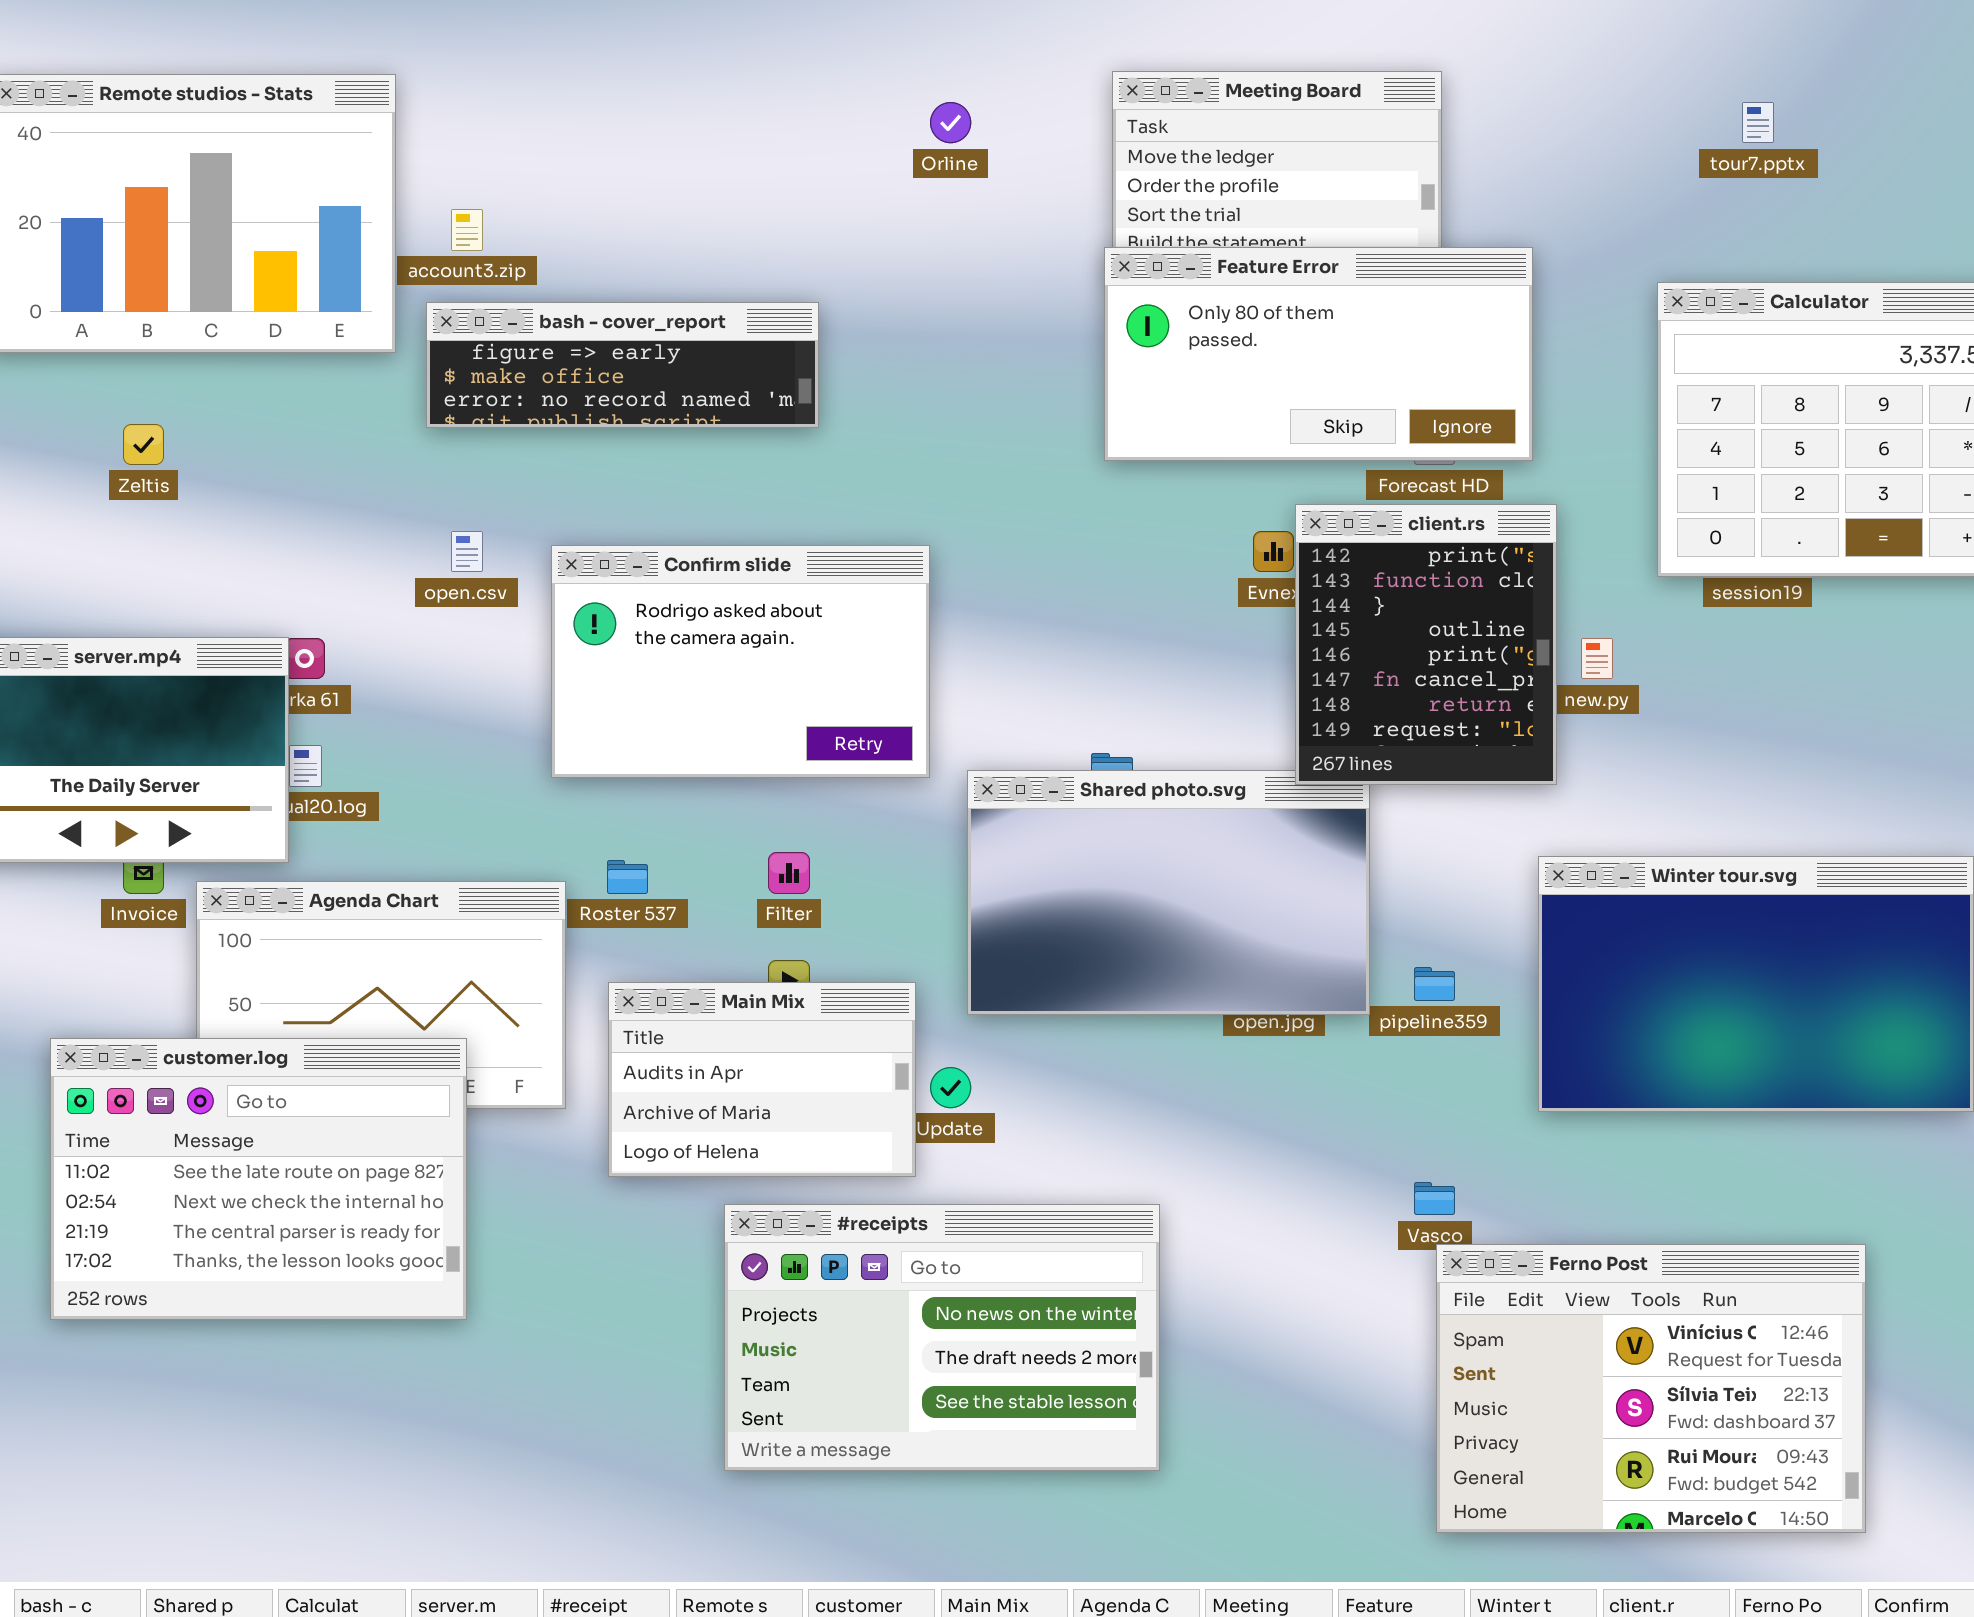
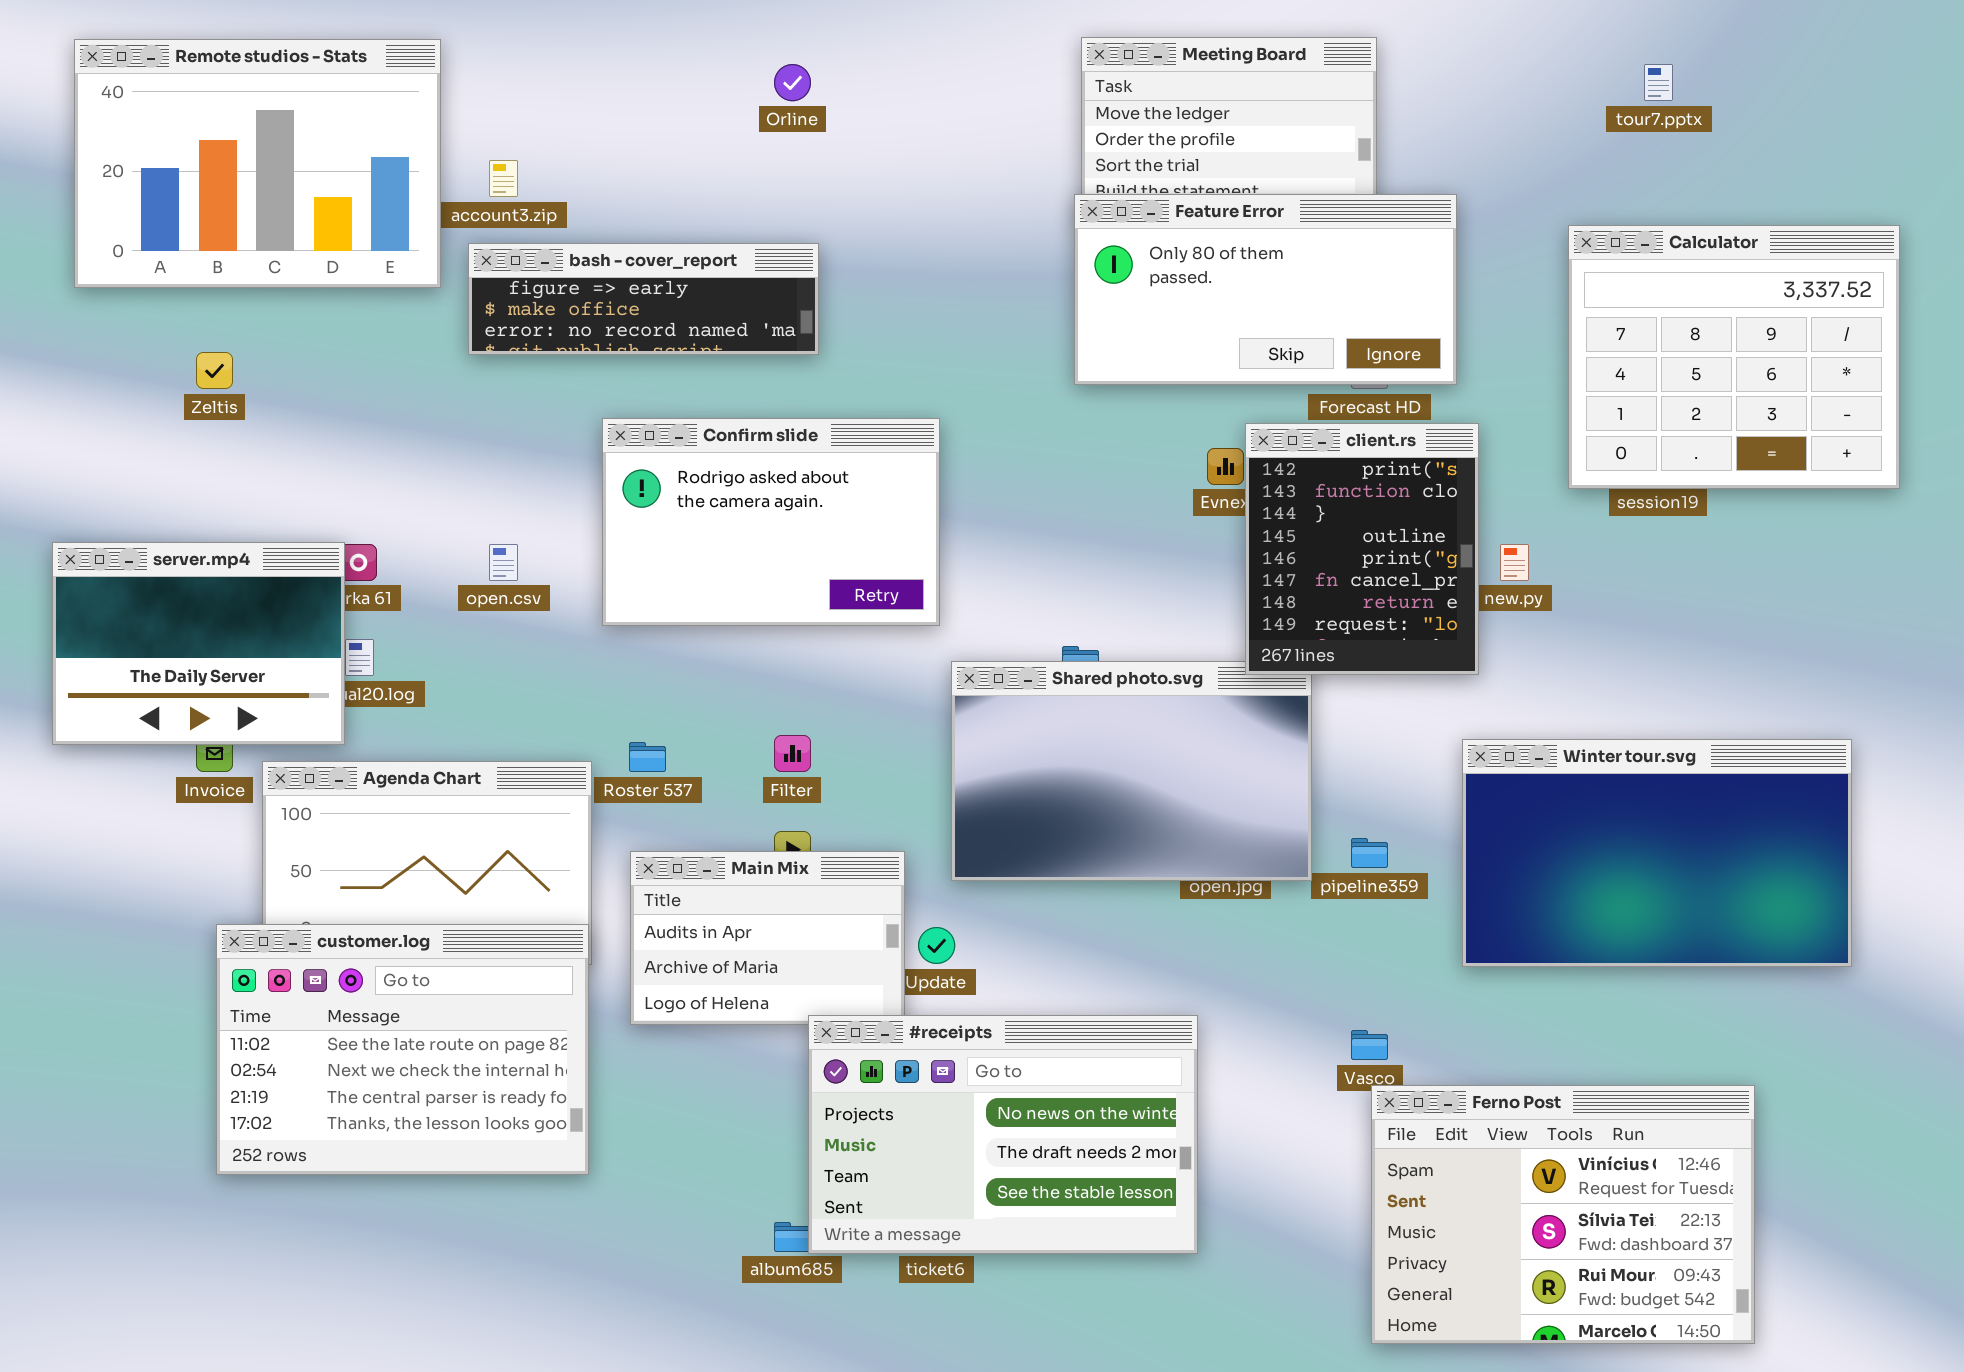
Orline: [930,102,971,143] -> [774,64,811,101], moved
open.csv: [451,531,483,572] -> [489,544,518,581], moved
Confirm slide: [551,545,930,778] -> [602,418,940,626], moved
customer.log: [50,1038,467,1320] -> [216,924,589,1175], moved
#receipts: [724,1204,1160,1471] -> [808,1015,1198,1254], moved

